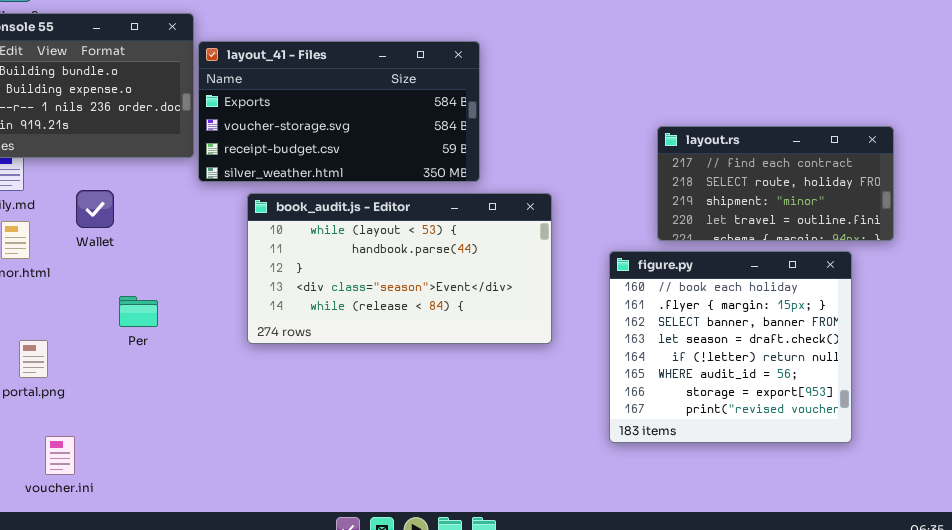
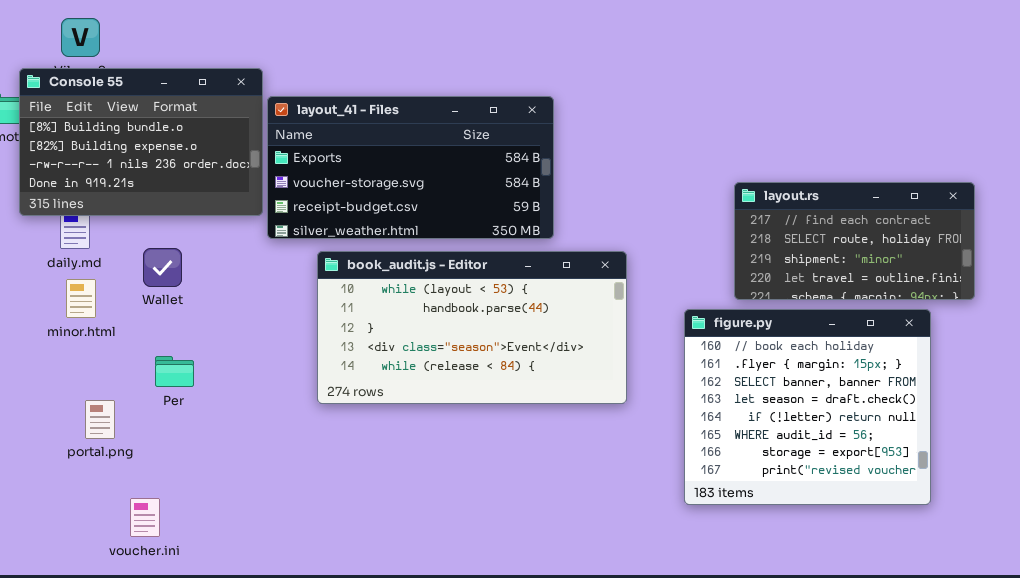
Per: [119,296,158,327] -> [155,356,194,387], moved
voucher.ini: [45,436,75,475] -> [130,498,160,537], moved

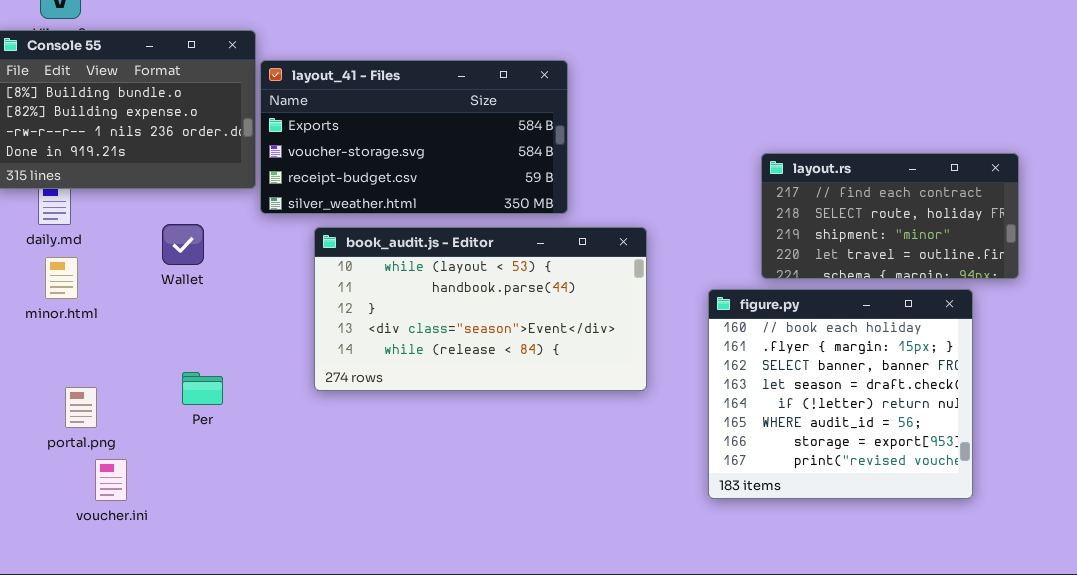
Wallet: [143,248,182,287] -> [162,224,204,265], moved
Per: [155,356,194,387] -> [182,372,223,405], moved
voucher.ini: [130,498,160,537] -> [95,459,127,501], moved

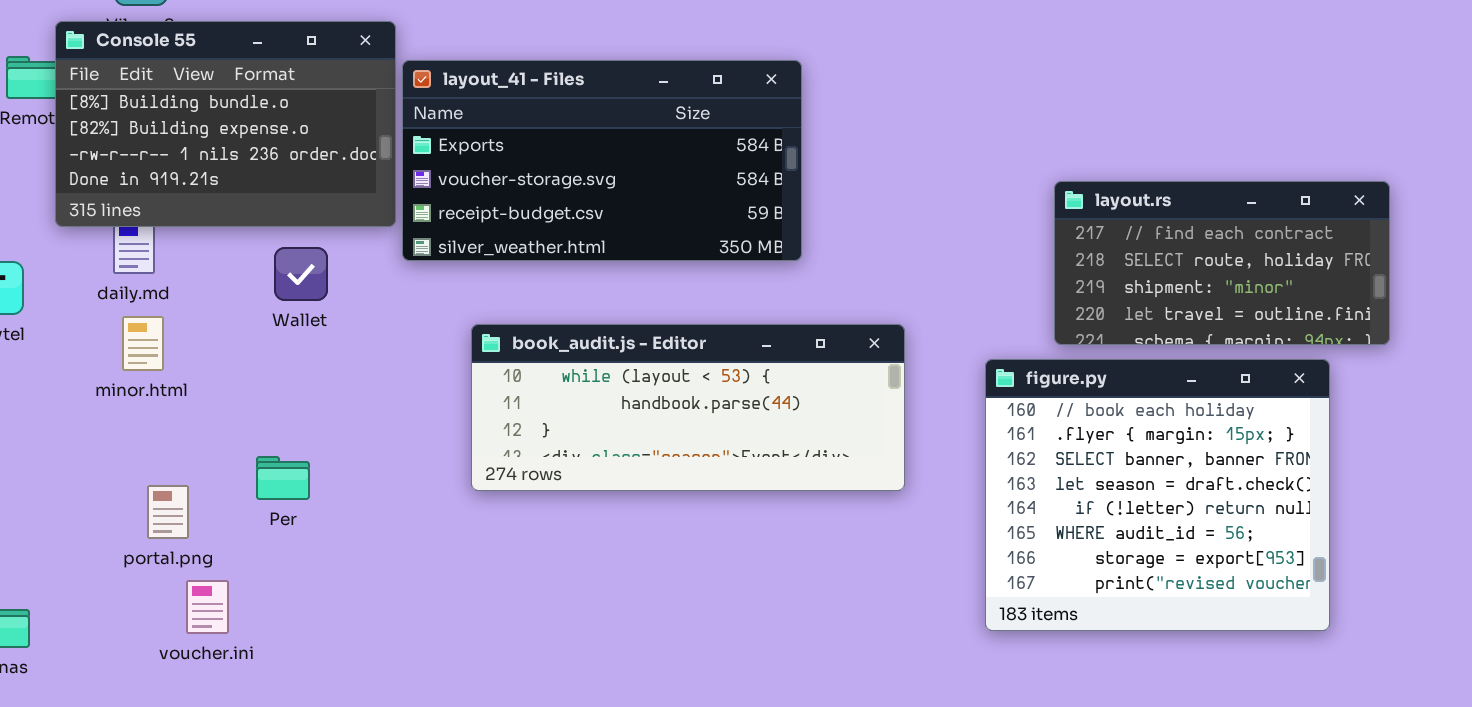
Wallet: [162,224,204,265] -> [274,247,328,301], moved
book_audit.js - Editor: [314,227,647,391] -> [471,324,905,491], resized
Per: [182,372,223,405] -> [256,456,310,500], moved

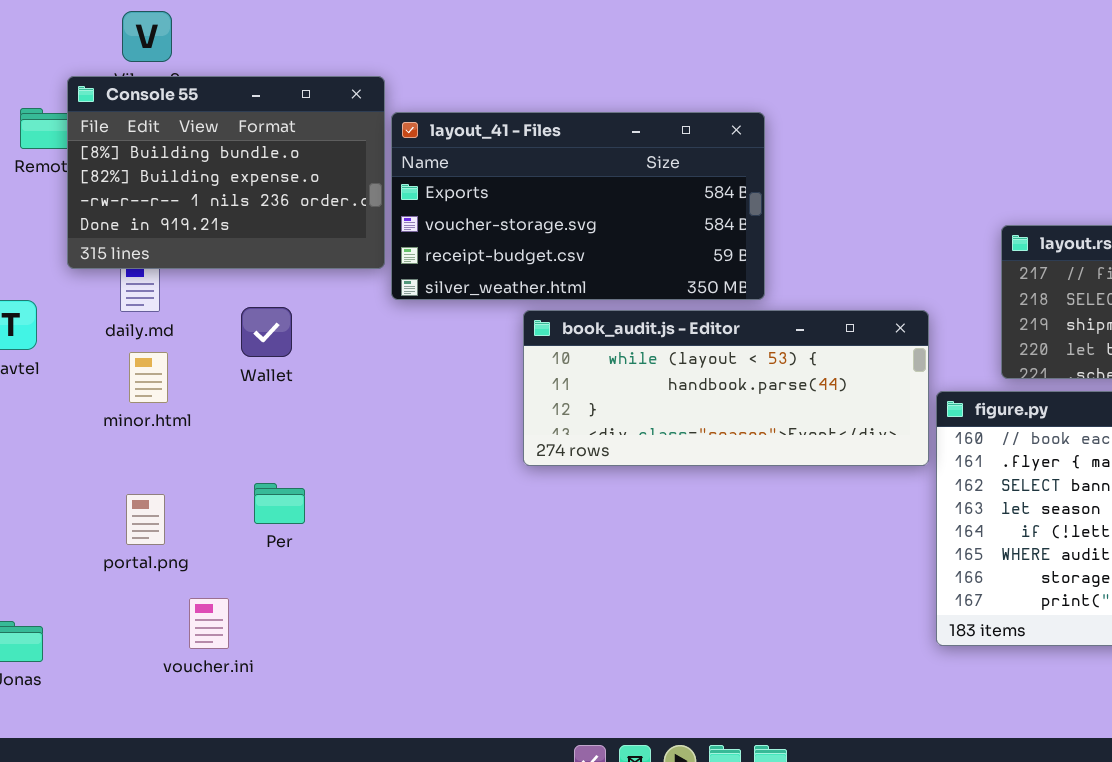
Wallet: [274,247,328,301] -> [241,307,292,357], moved
book_audit.js - Editor: [471,324,905,491] -> [523,310,929,466], moved
portal.png: [147,485,189,539] -> [126,494,165,545], moved

